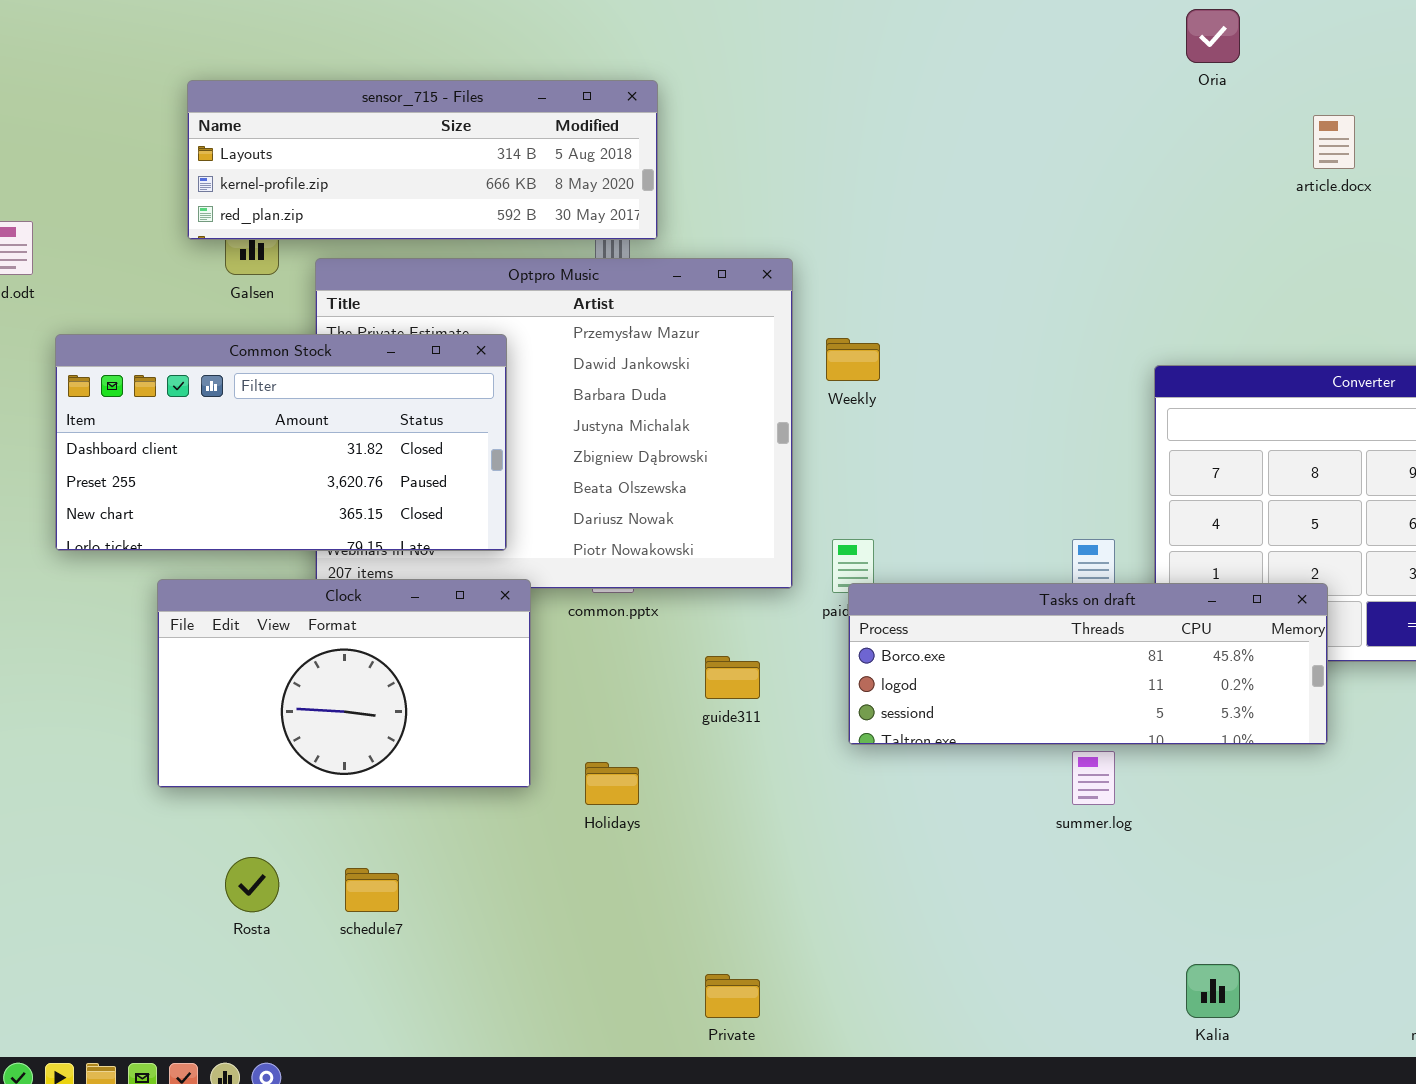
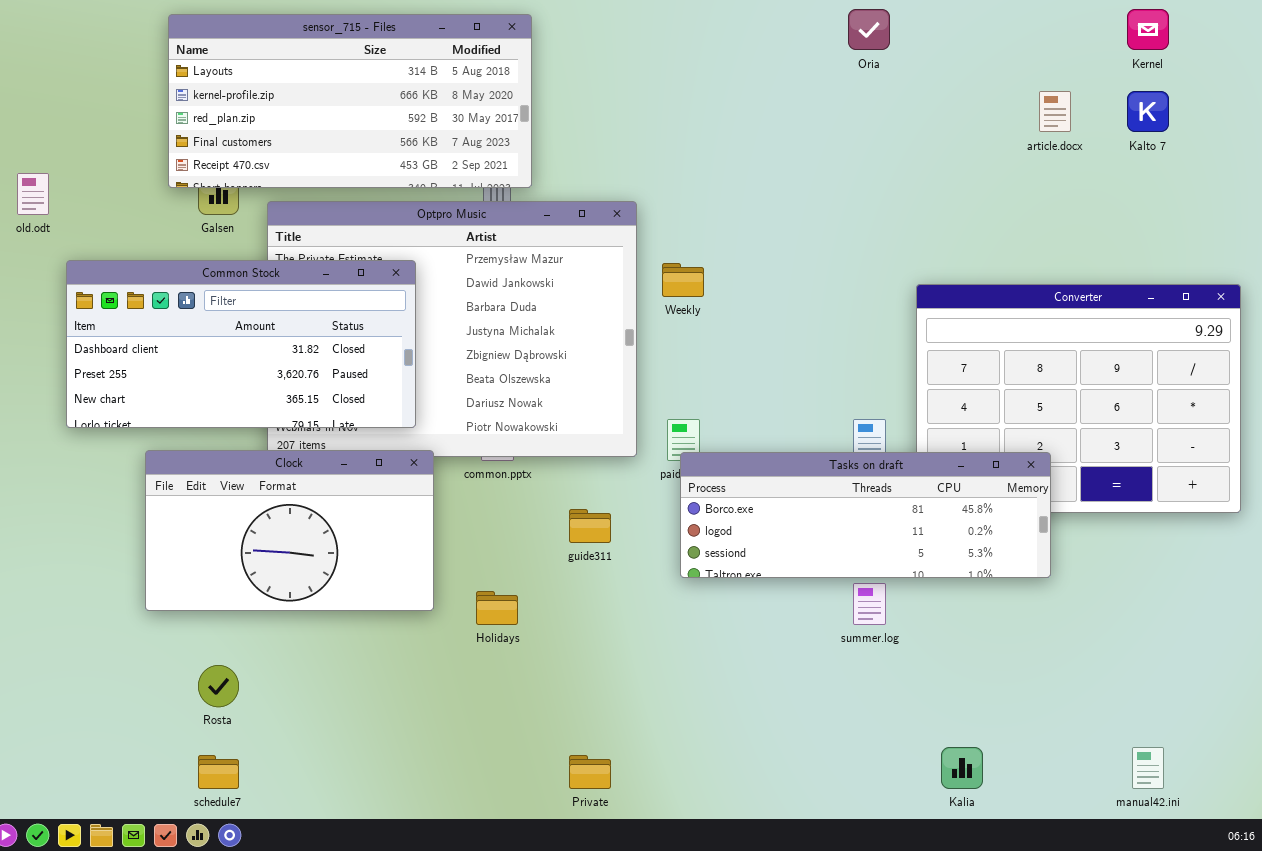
Oria: [1186,9,1240,63] -> [848,9,890,50], moved
sensor_715 - Files: [187,80,658,240] -> [168,14,532,188], resized
schedule7: [345,868,399,912] -> [198,755,239,789], moved

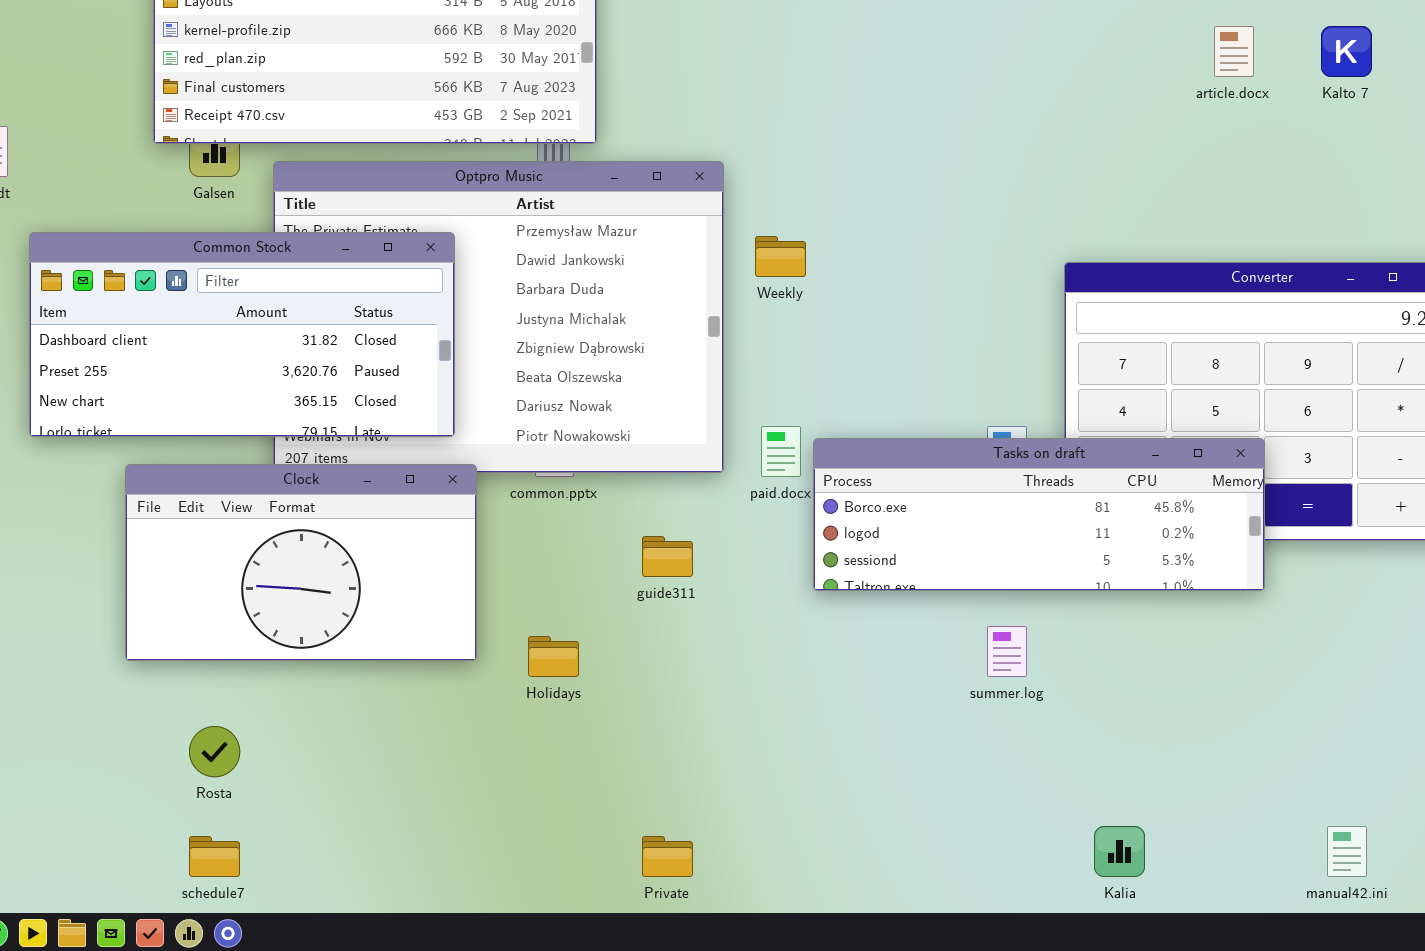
Tasks on draft: [680,452,1051,578] -> [813,438,1265,591], moved

